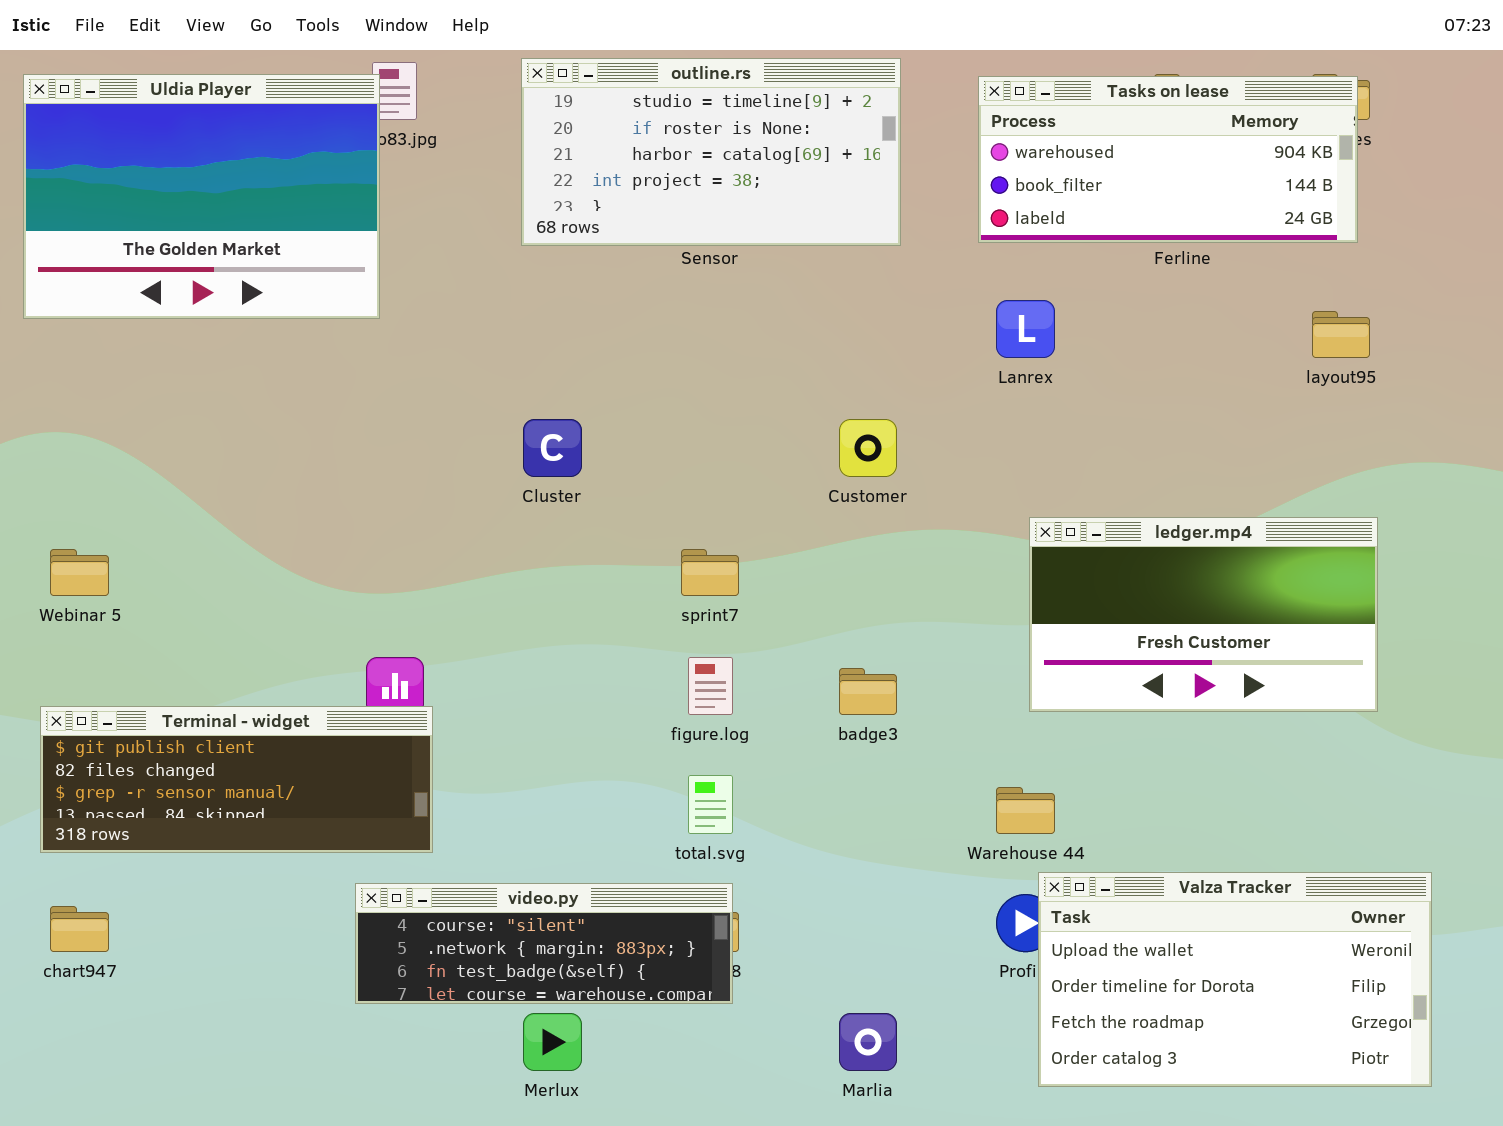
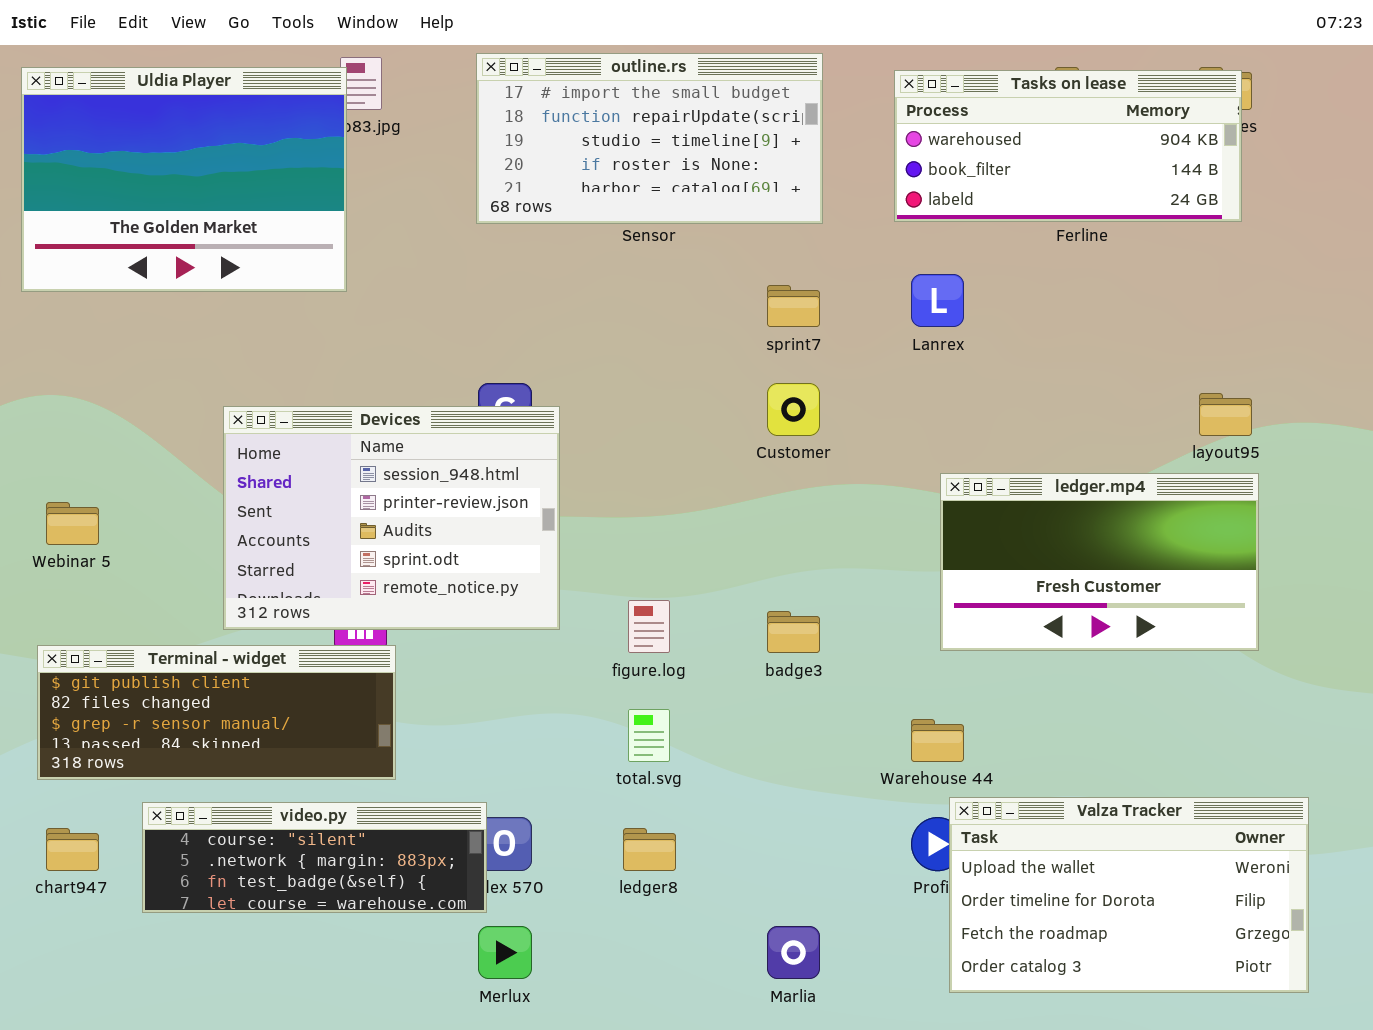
outline.rs: [521,58,901,246] -> [476,53,823,224], scrolled up 2 rows
layout95: [1312,311,1370,358] -> [1199,393,1252,436], moved
Devices: none -> [223,406,560,630], opened
sprint7: [681,549,739,596] -> [767,285,820,327], moved
video.py: [355,883,733,1004] -> [142,802,487,913], moved

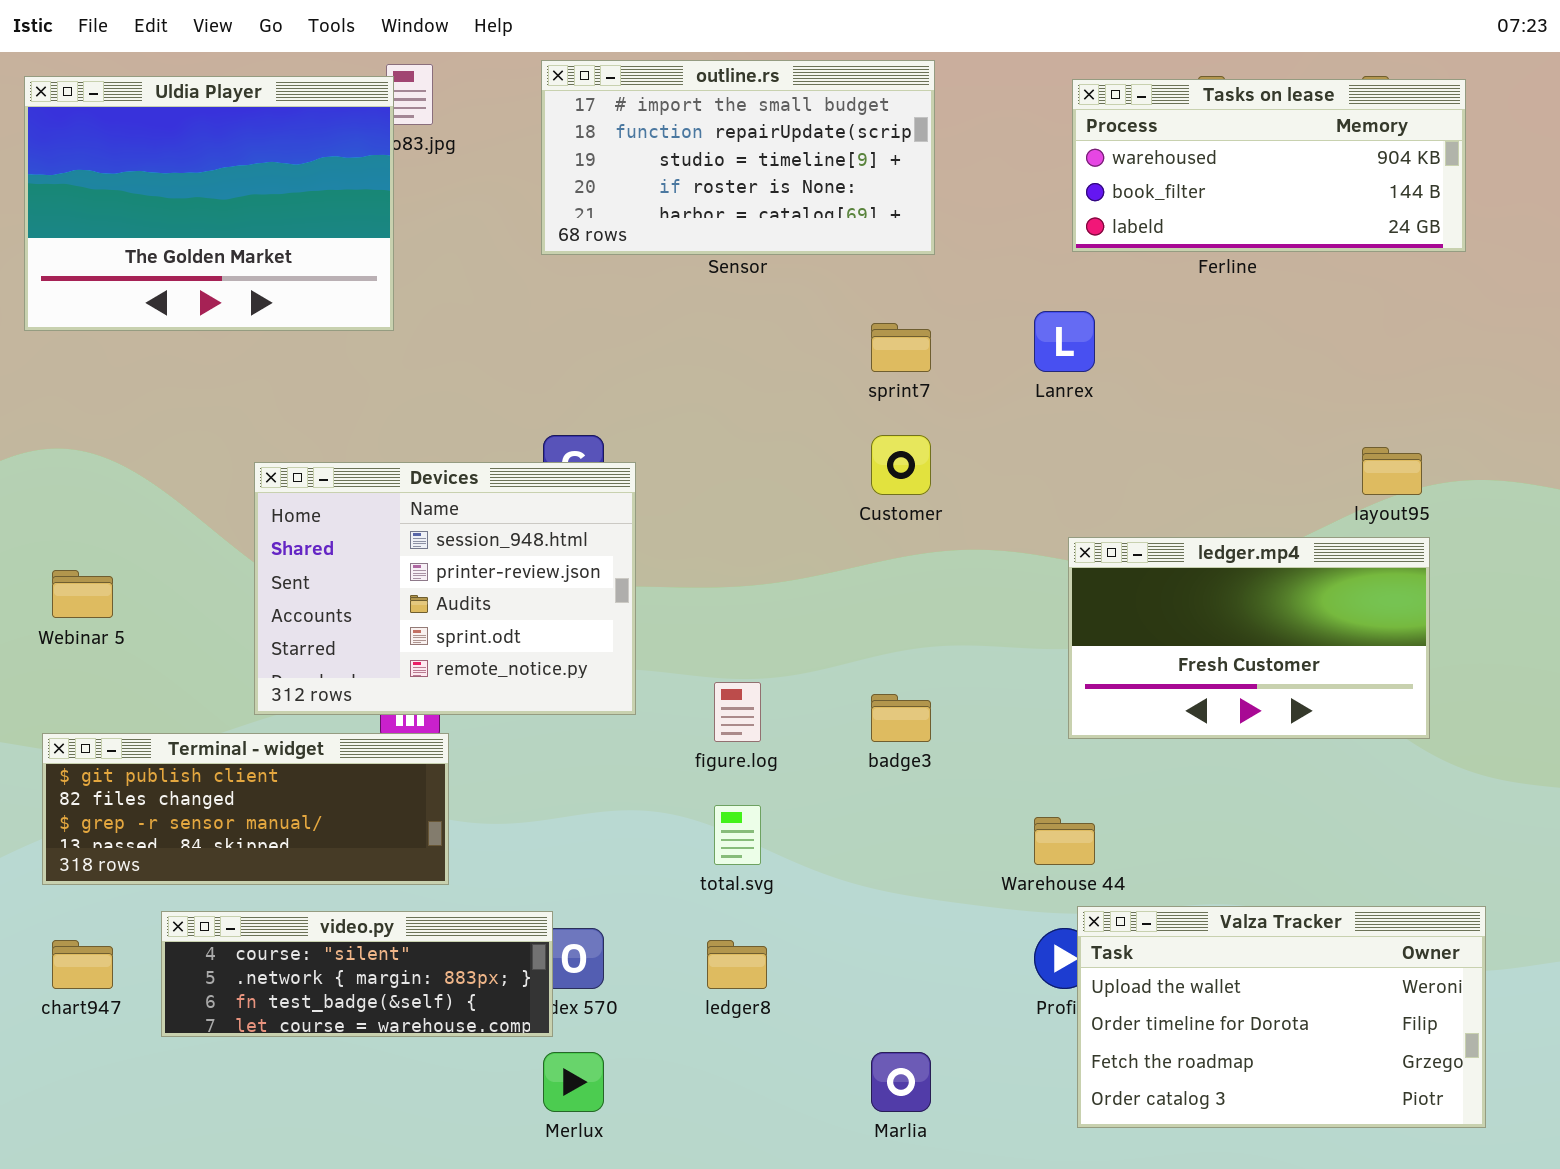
Tasks on lease: [894,70,1242,222] -> [1072,79,1466,252], moved

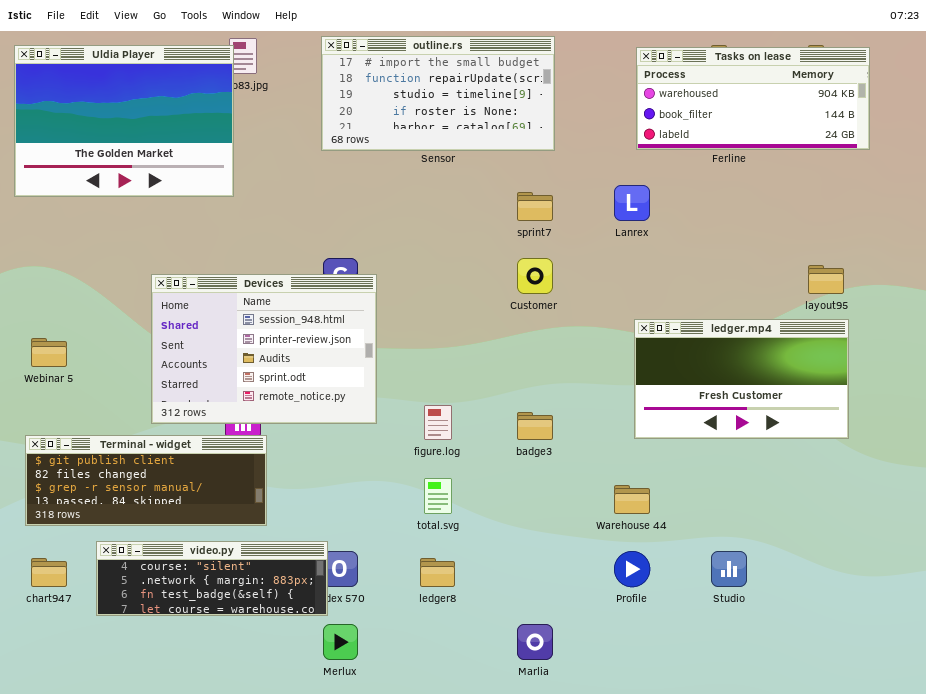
Valza Tracker: [1077,906,1486,1128] -> none, closed

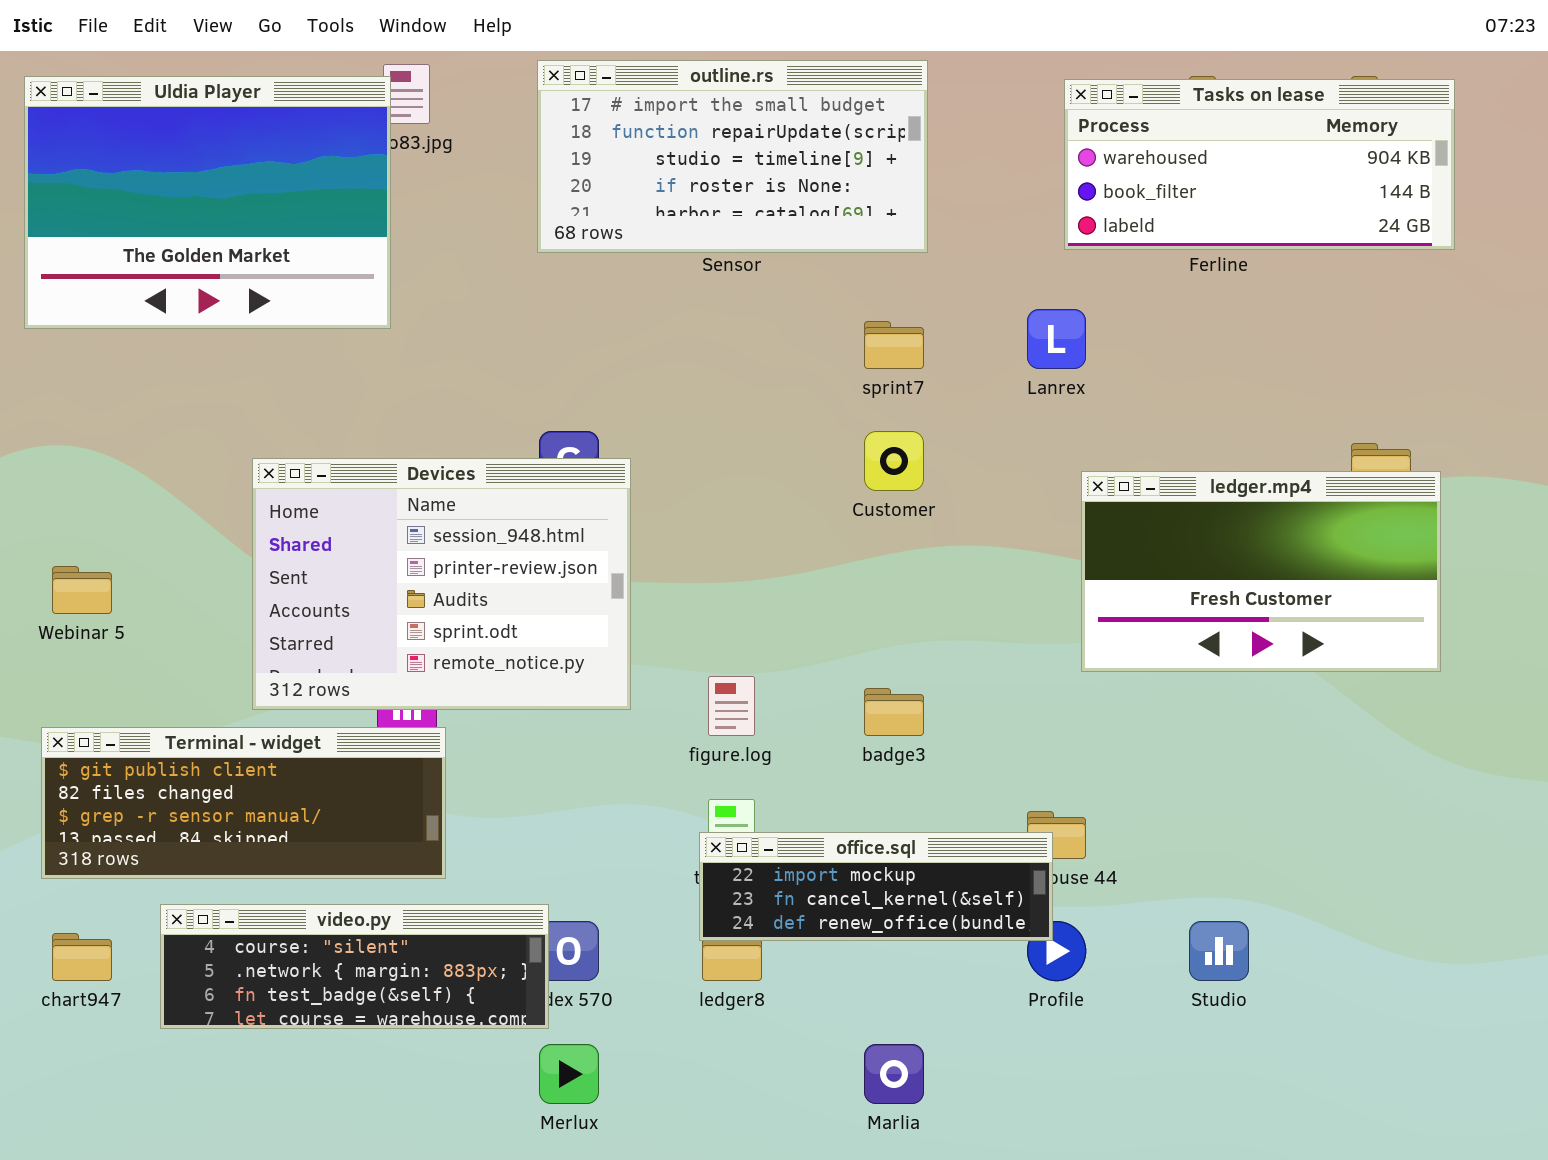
ledger.mp4: [634,319,849,439] -> [1081,471,1441,672], moved
office.sql: none -> [699,832,1053,941], opened

